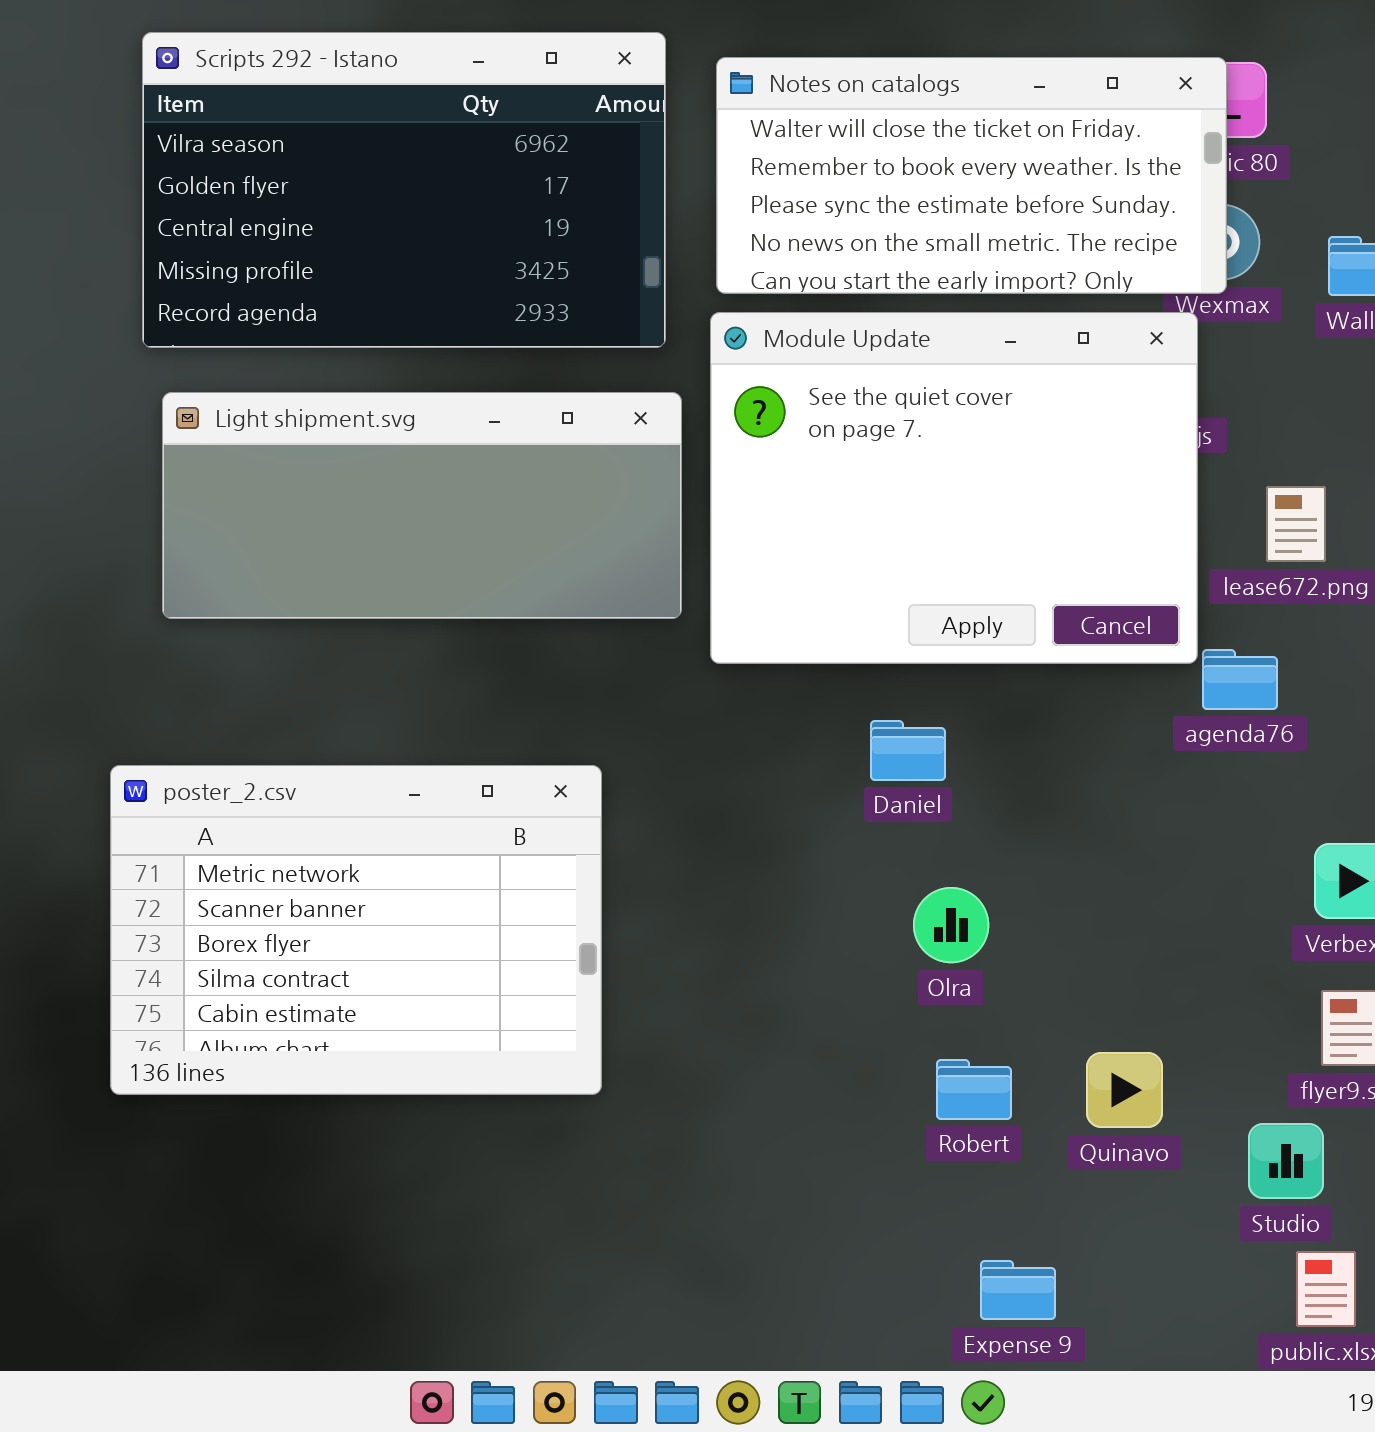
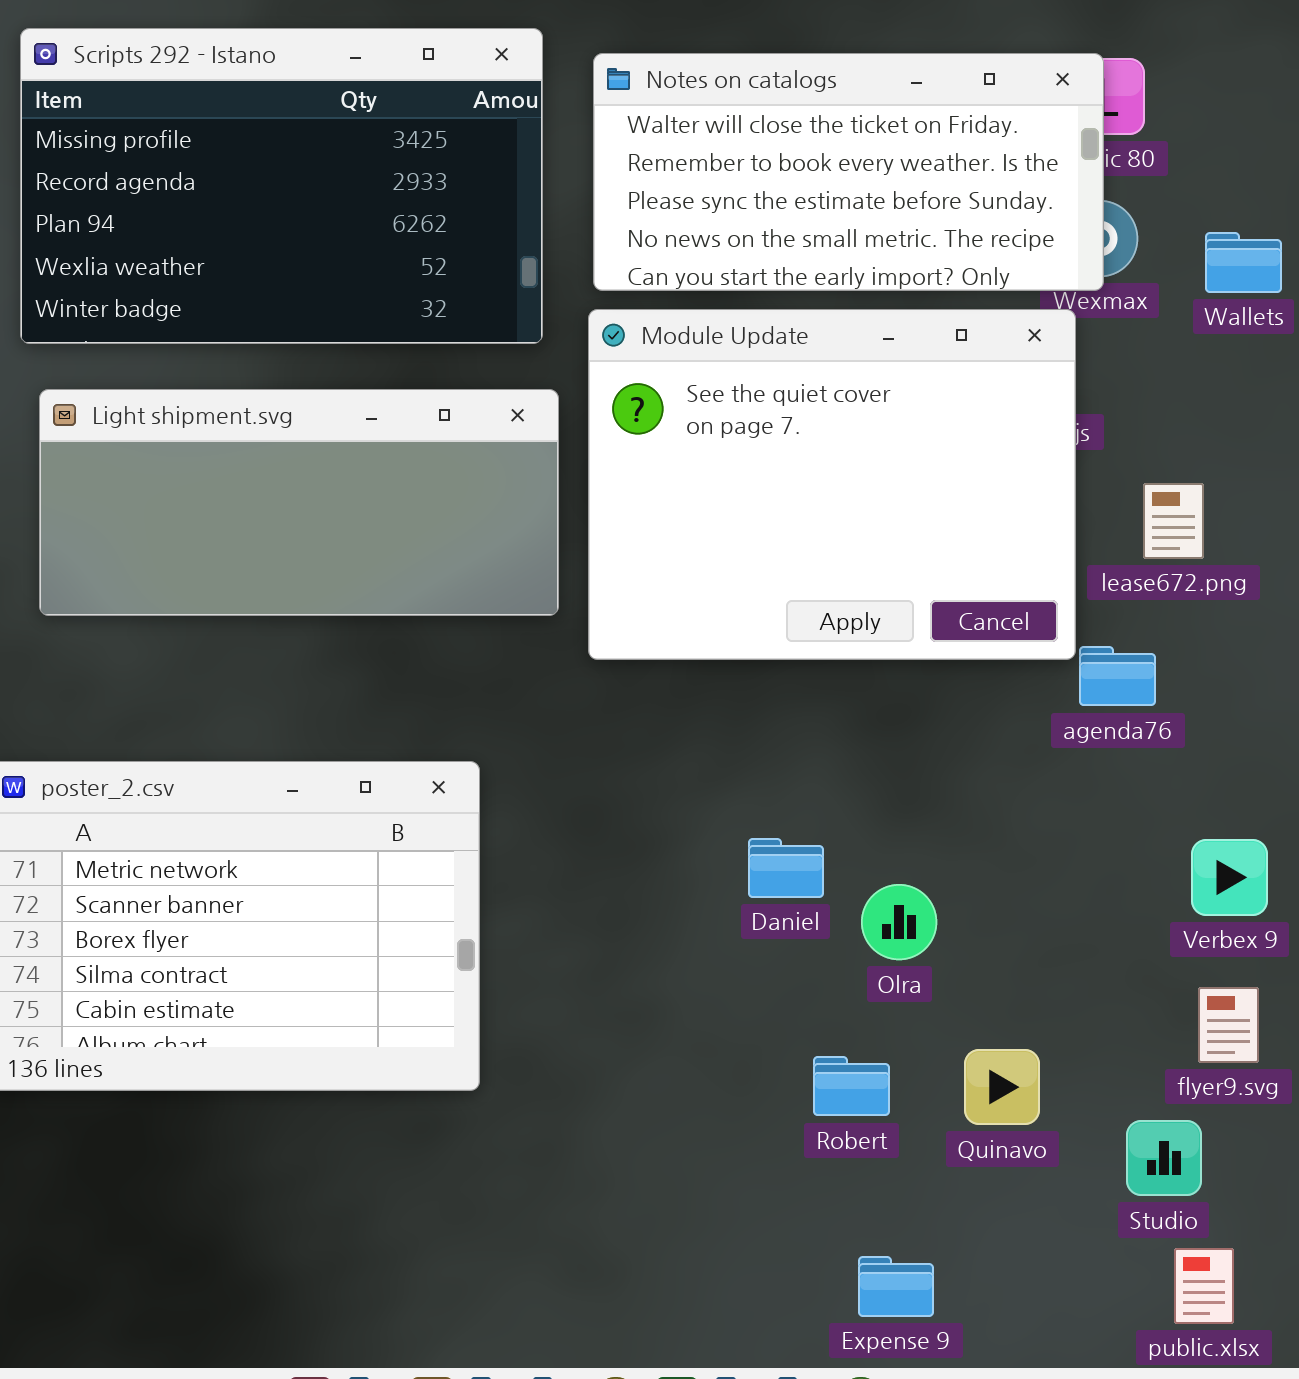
Scripts 292 - Istano: [142,32,666,348] -> [20,28,543,344], scrolled down 3 rows
Daniel: [870,720,946,781] -> [748,838,824,898], moved
Olra: [913,887,989,963] -> [861,884,937,960], moved

